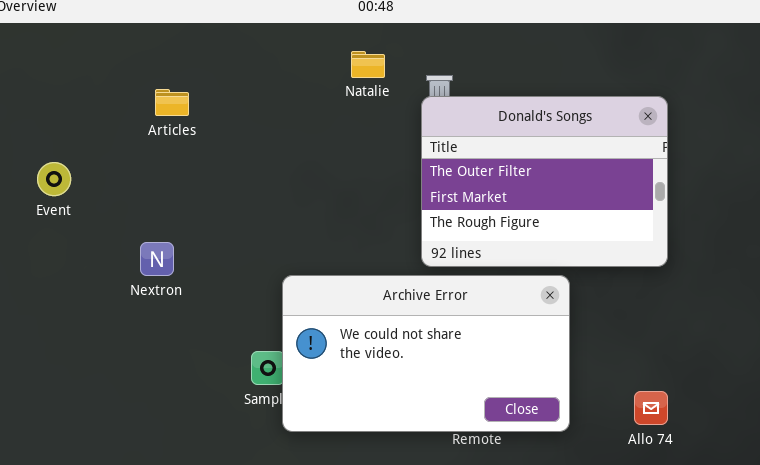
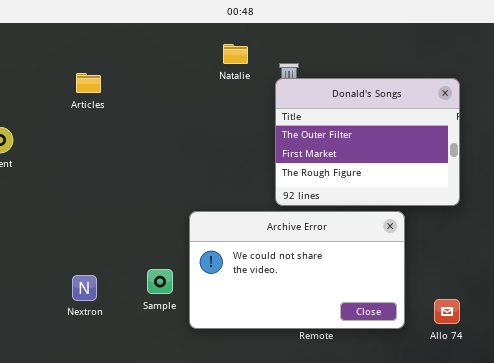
Nextron: [140,242,174,276] -> [72,275,97,301], moved
Archive Error: [282,275,570,432] -> [189,211,405,329], moved

